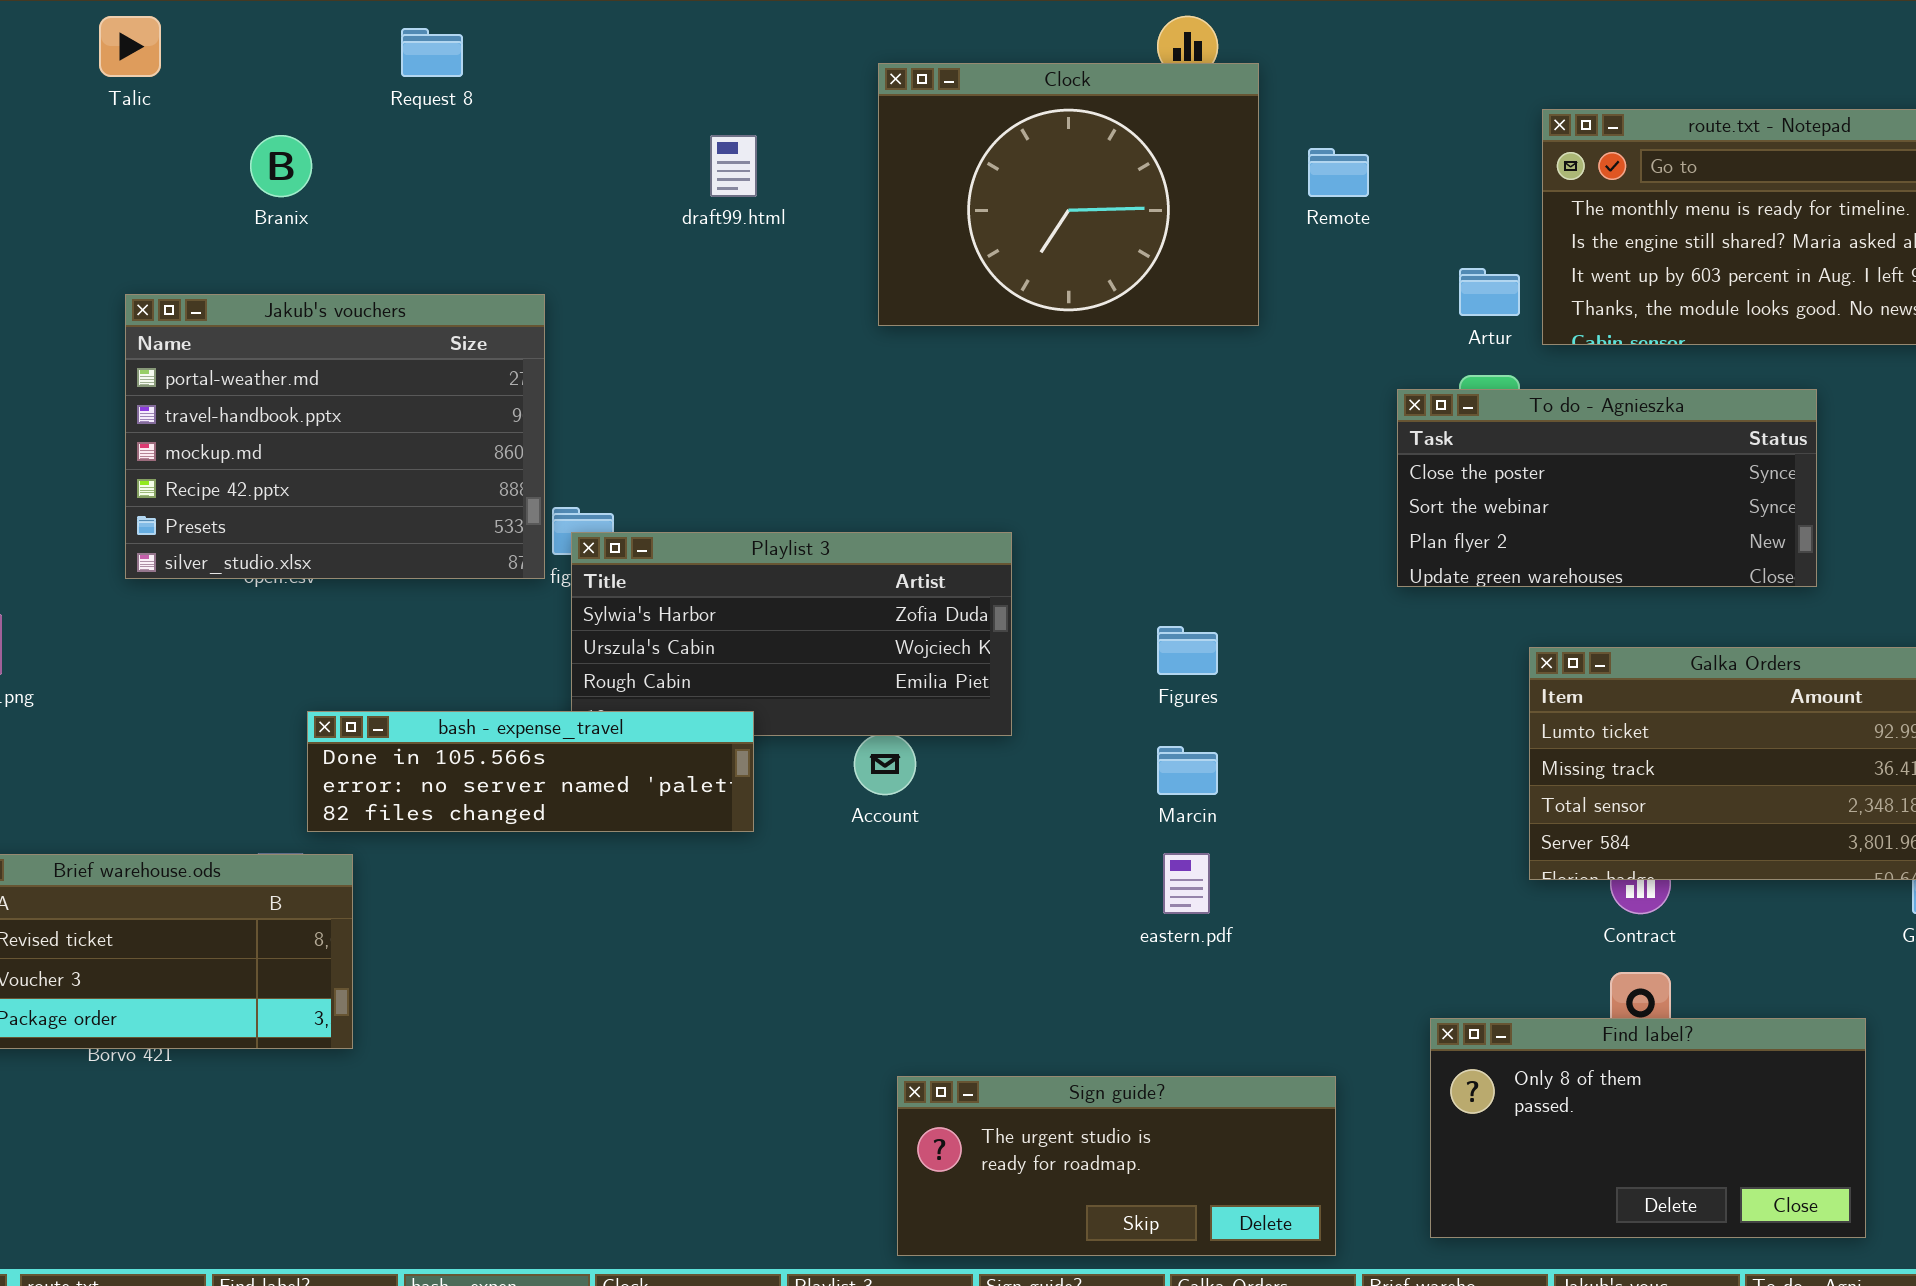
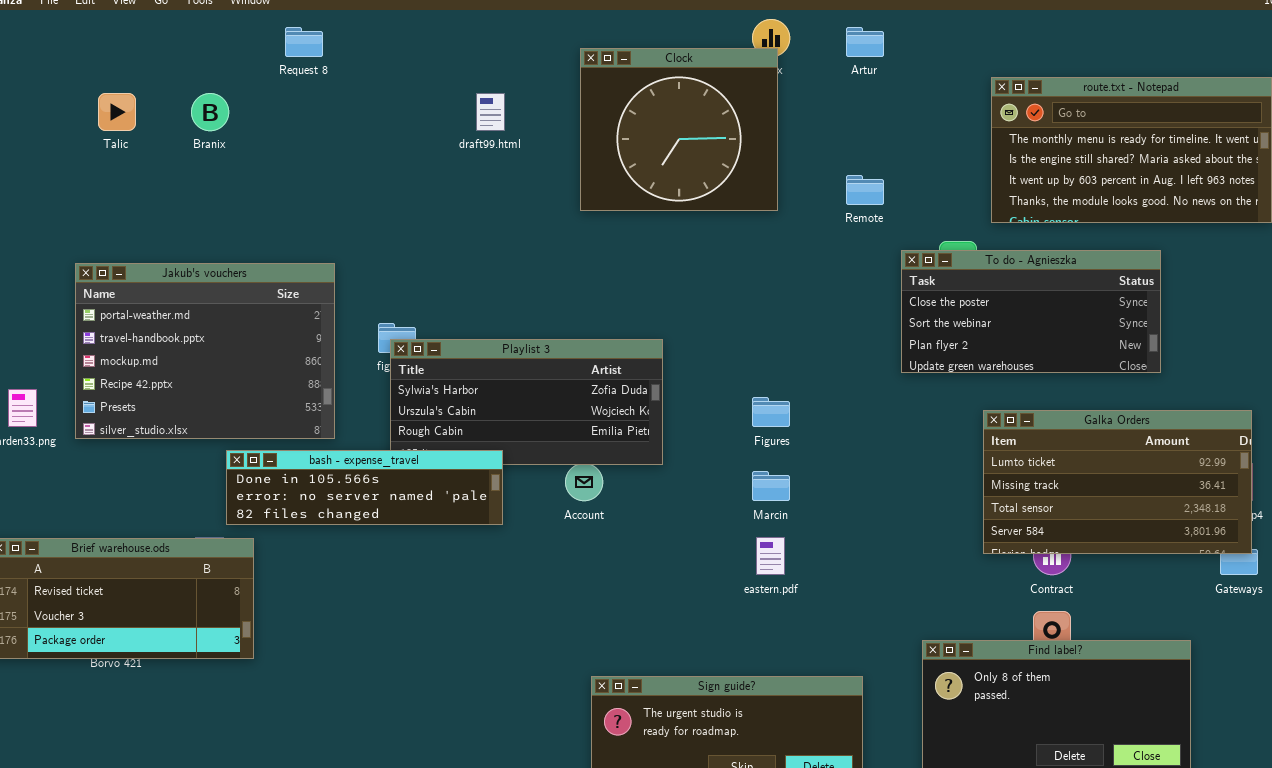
Talic: [99,16,161,77] -> [98,93,136,131], moved
Clock: [878,63,1259,326] -> [580,48,778,211], resized
Remote: [1308,148,1369,197] -> [846,175,884,205], moved
Artur: [1459,268,1520,316] -> [846,27,884,57], moved
Jakub's vouchers: [125,294,545,579] -> [75,263,335,439], moved

